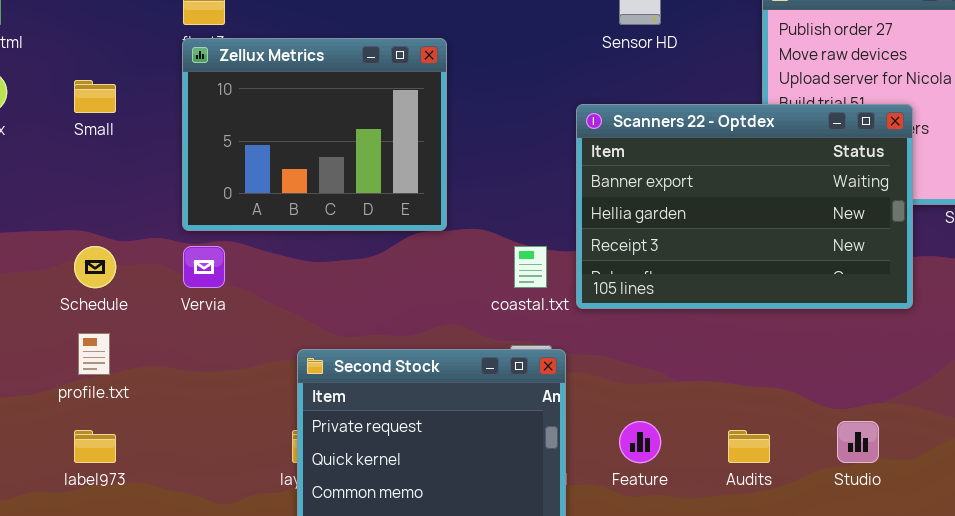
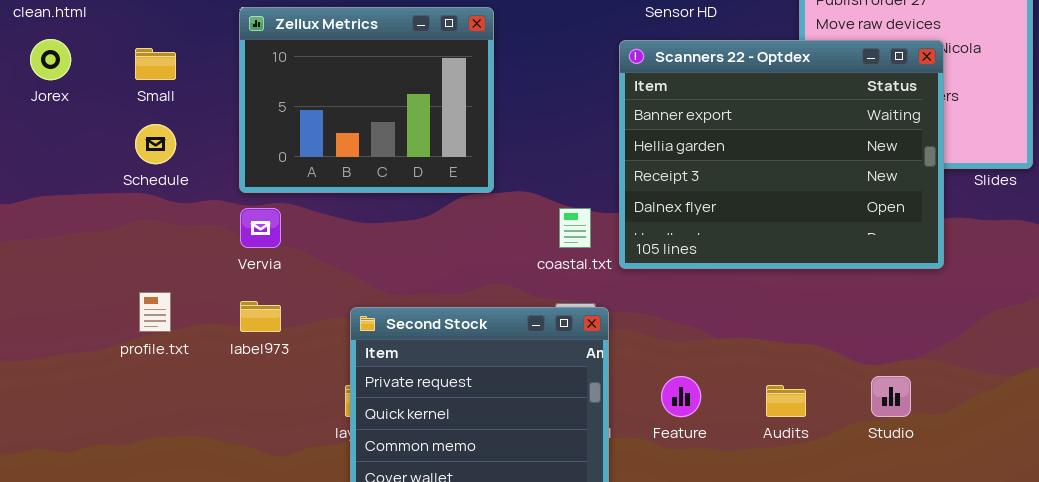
Scanners 22 - Optdex: [576,104,913,309] -> [619,40,944,269], resized
Schedule: [74,246,116,288] -> [135,124,176,164], moved
label973: [74,430,116,463] -> [240,301,281,332], moved

